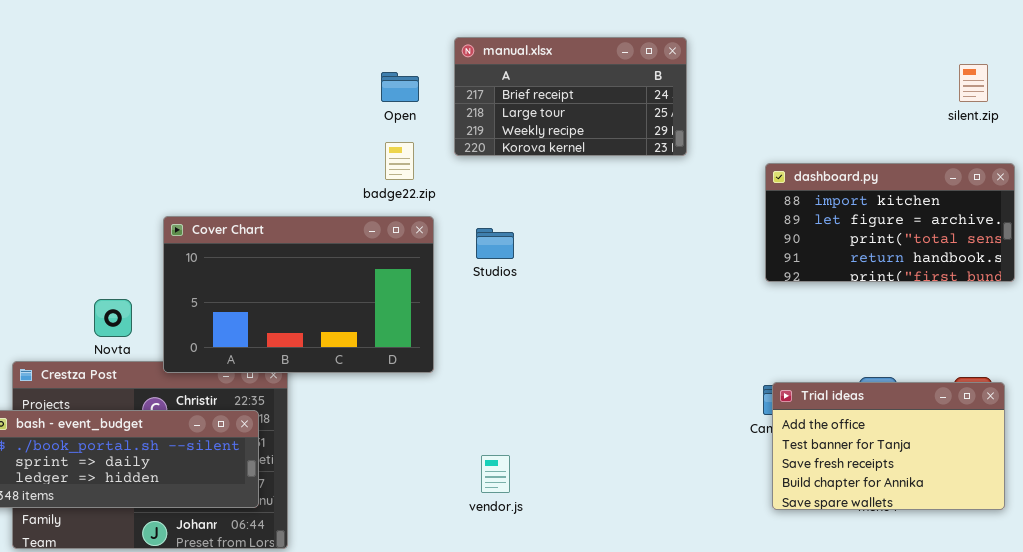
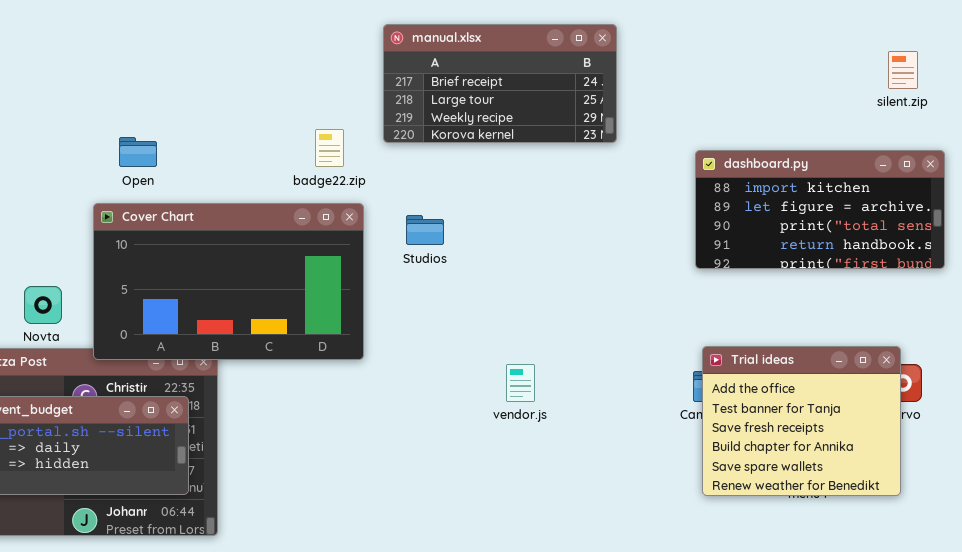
Open: [381,72,419,102] -> [119,137,157,167], moved
Trial ideas: [772,382,1005,510] -> [702,346,901,496], resized
vendor.js: [481,455,510,493] -> [506,364,535,402], moved

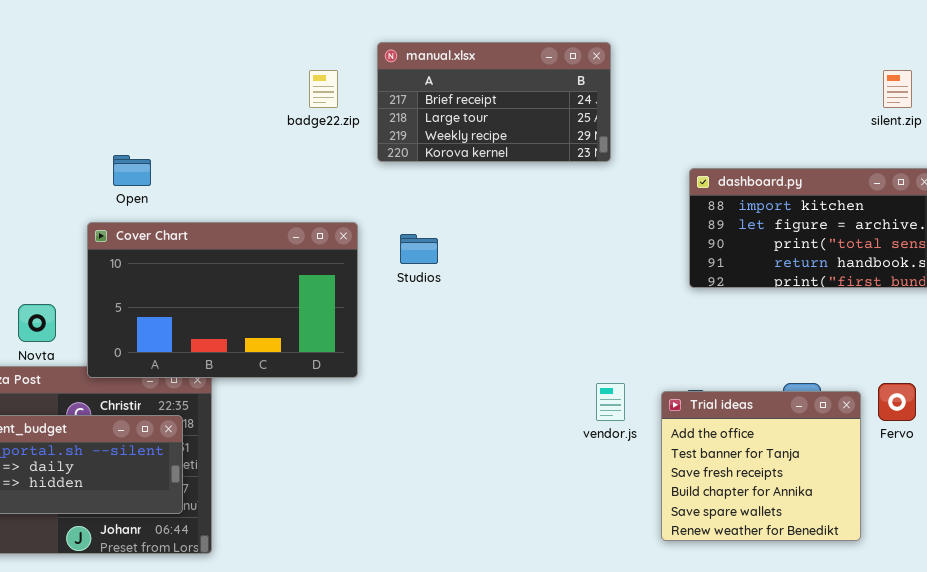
badge22.zip: [315,129,344,167] -> [309,70,338,108], moved
Trial ideas: [702,346,901,496] -> [661,391,861,541], moved
vendor.js: [506,364,535,402] -> [596,383,625,421], moved

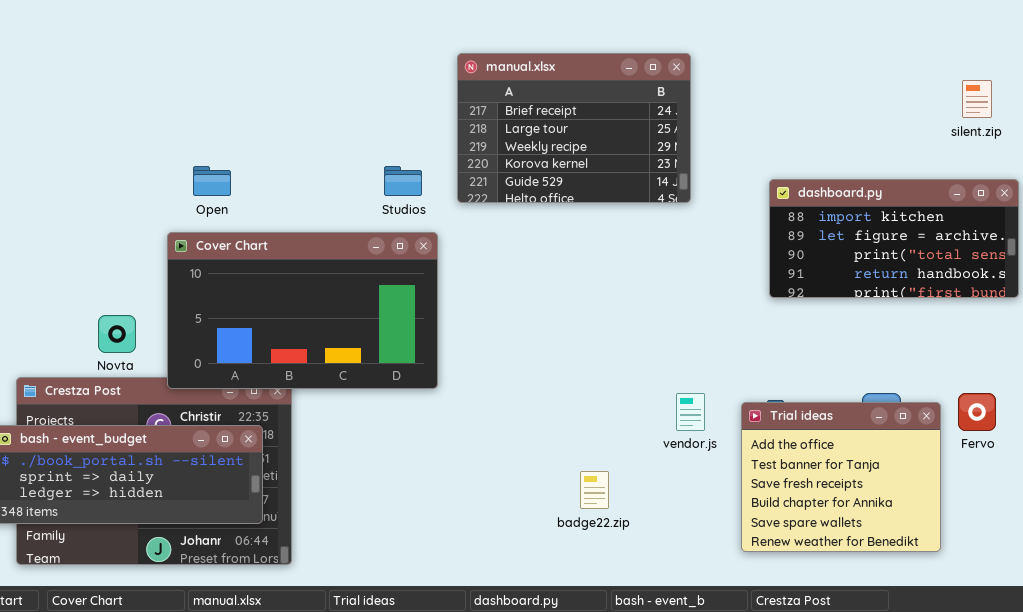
manual.xlsx: [377,42,611,162] -> [457,53,691,203], resized
badge22.zip: [309,70,338,108] -> [580,471,609,509], moved
Studios: [400,234,438,264] -> [384,166,422,196], moved

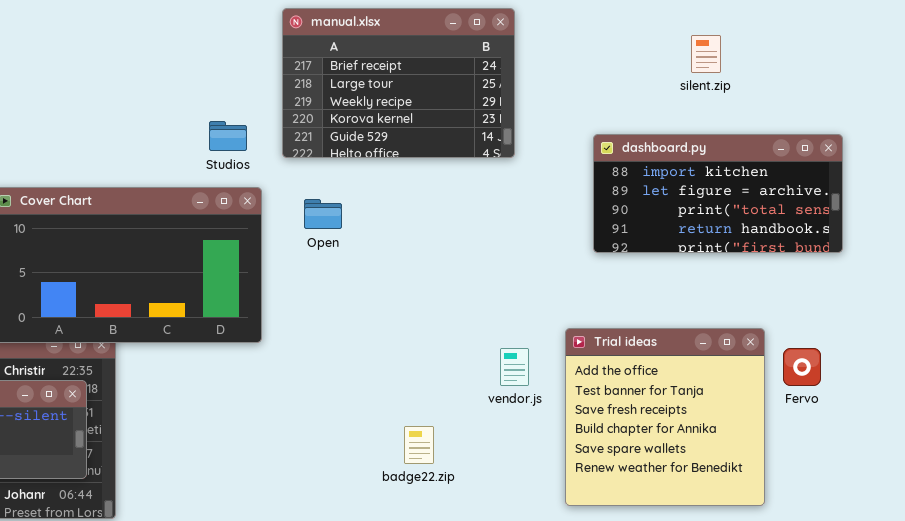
silent.zip: [962,80,992,118] -> [691,35,721,73], moved
Open: [193,166,231,196] -> [304,199,342,229], moved
Trial ideas: [741,402,941,552] -> [565,328,765,506], resized

